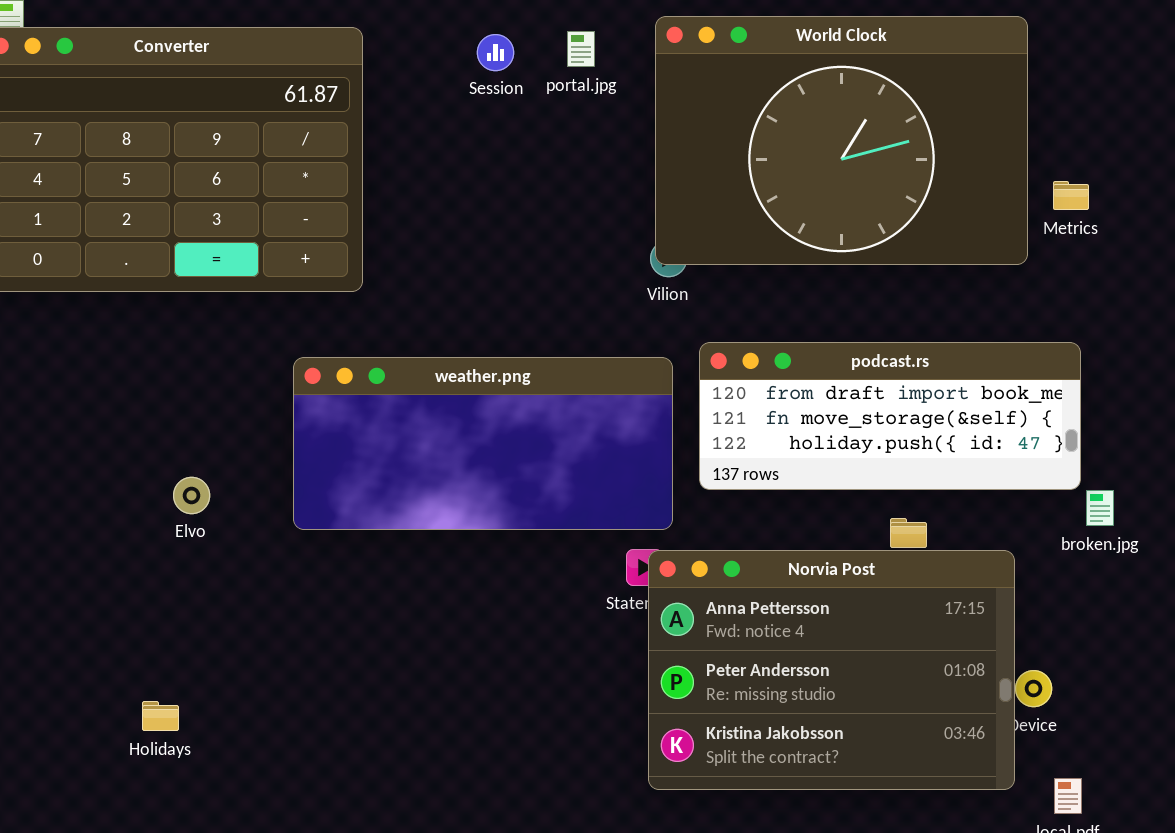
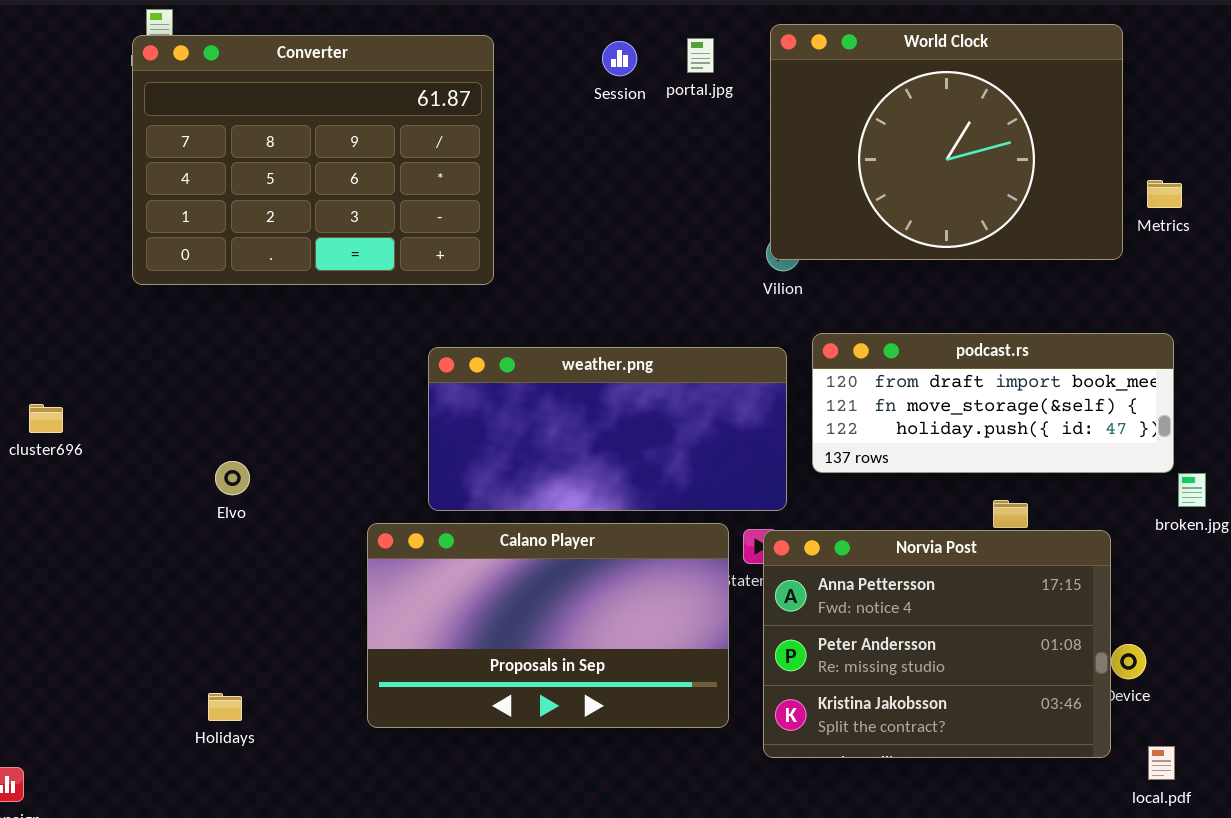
Elvo: [173,477,210,514] -> [215,461,250,495], moved
Calano Player: none -> [367,523,729,728], opened
Holidays: [142,701,179,731] -> [208,693,242,721], moved

